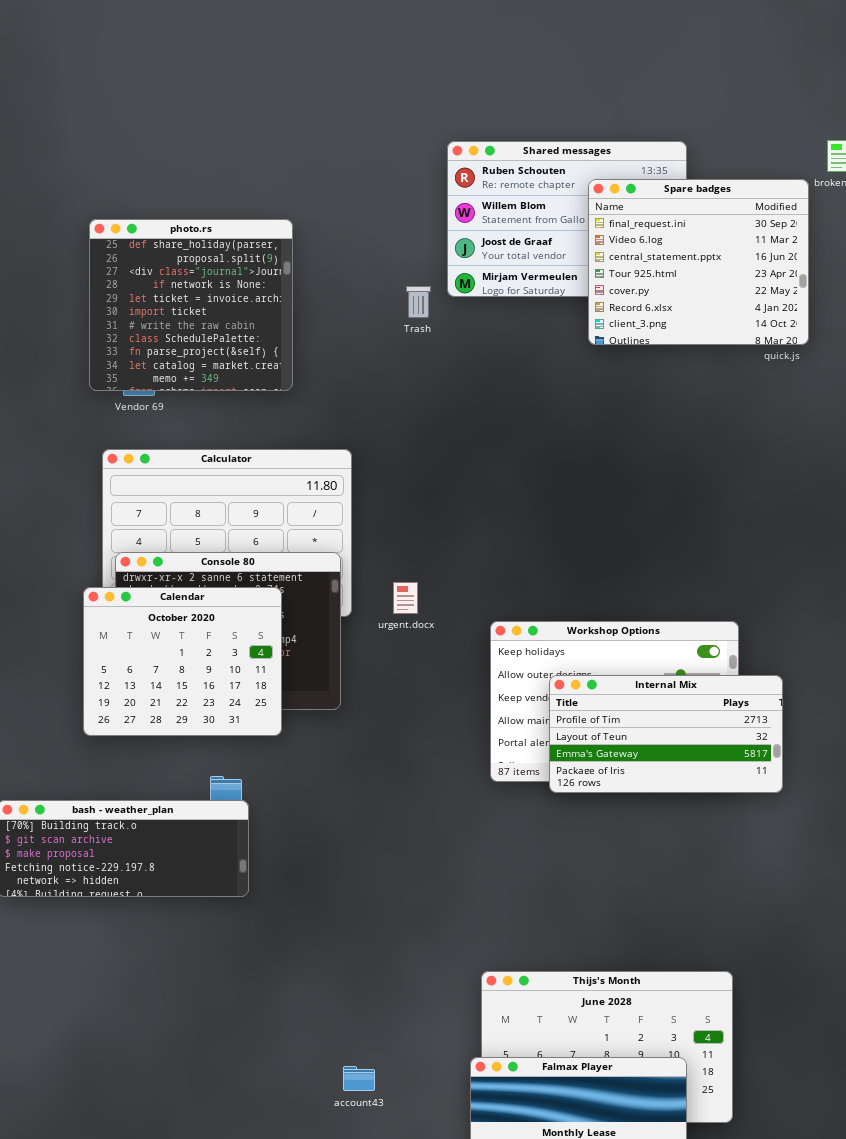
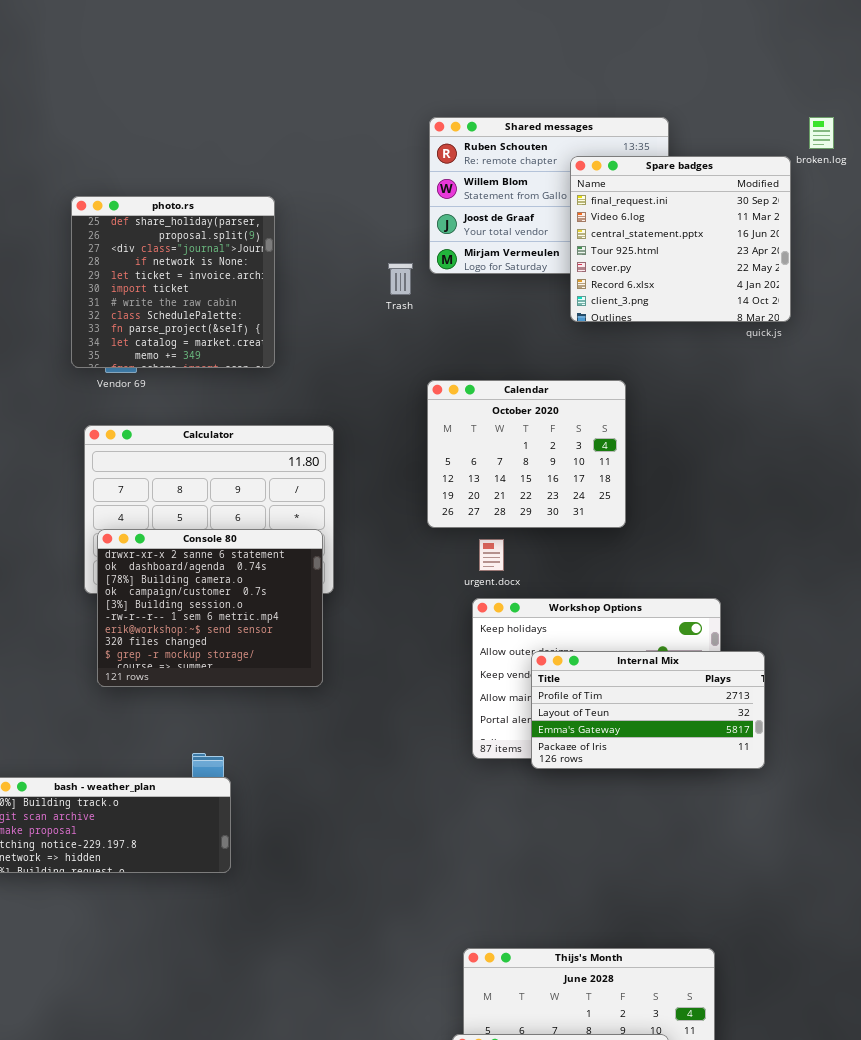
urgent.docx: [393,582,418,614] -> [479,539,504,571], moved
Calendar: [83,587,282,736] -> [427,380,626,528], moved

